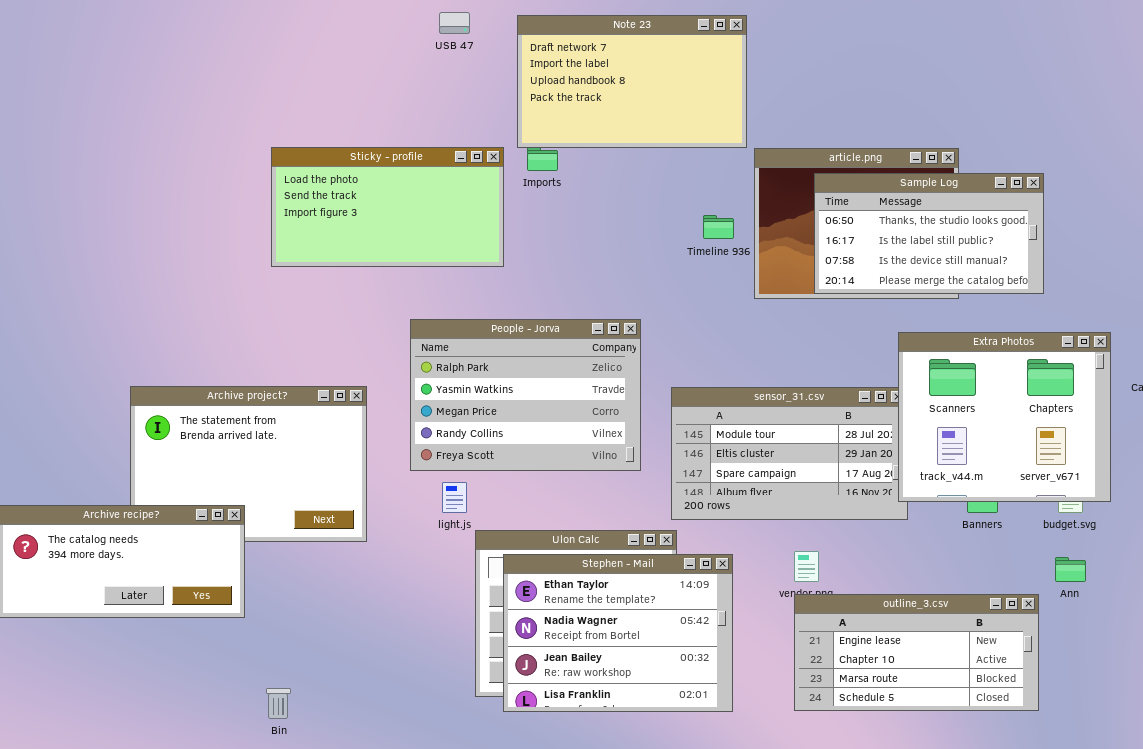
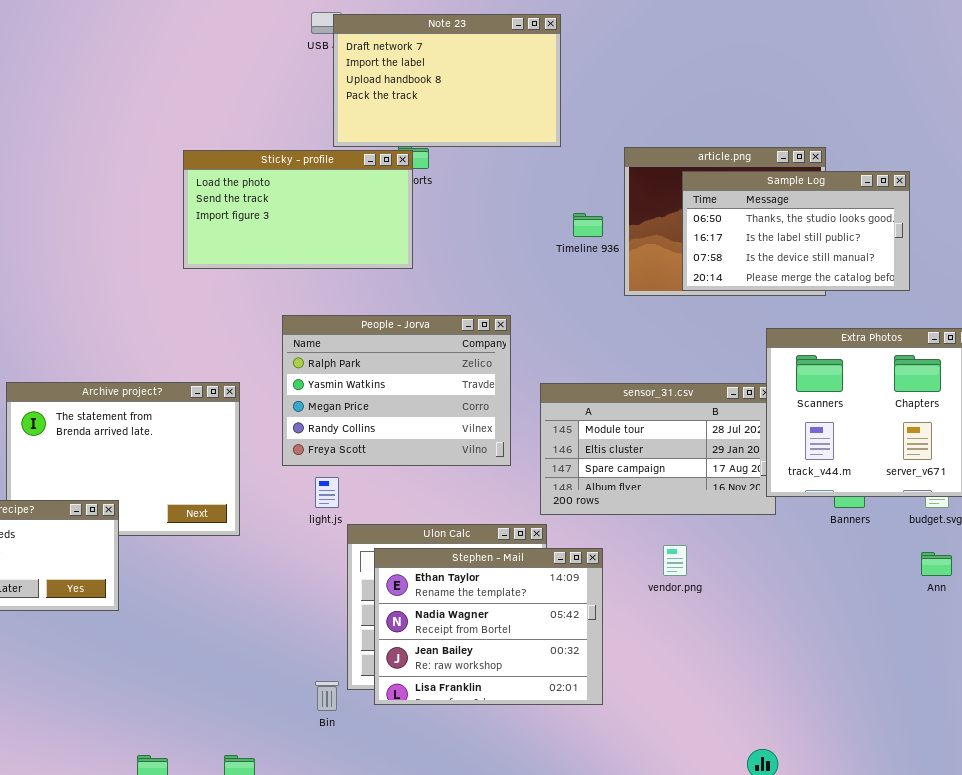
Note 23: [517,15,747,148] -> [333,14,561,147], moved
Sticky - profile: [271,147,504,267] -> [183,150,413,269], moved
outline_3.csv: [794,594,1039,711] -> none, closed
Bin: [266,688,291,719] -> [315,681,339,711], moved

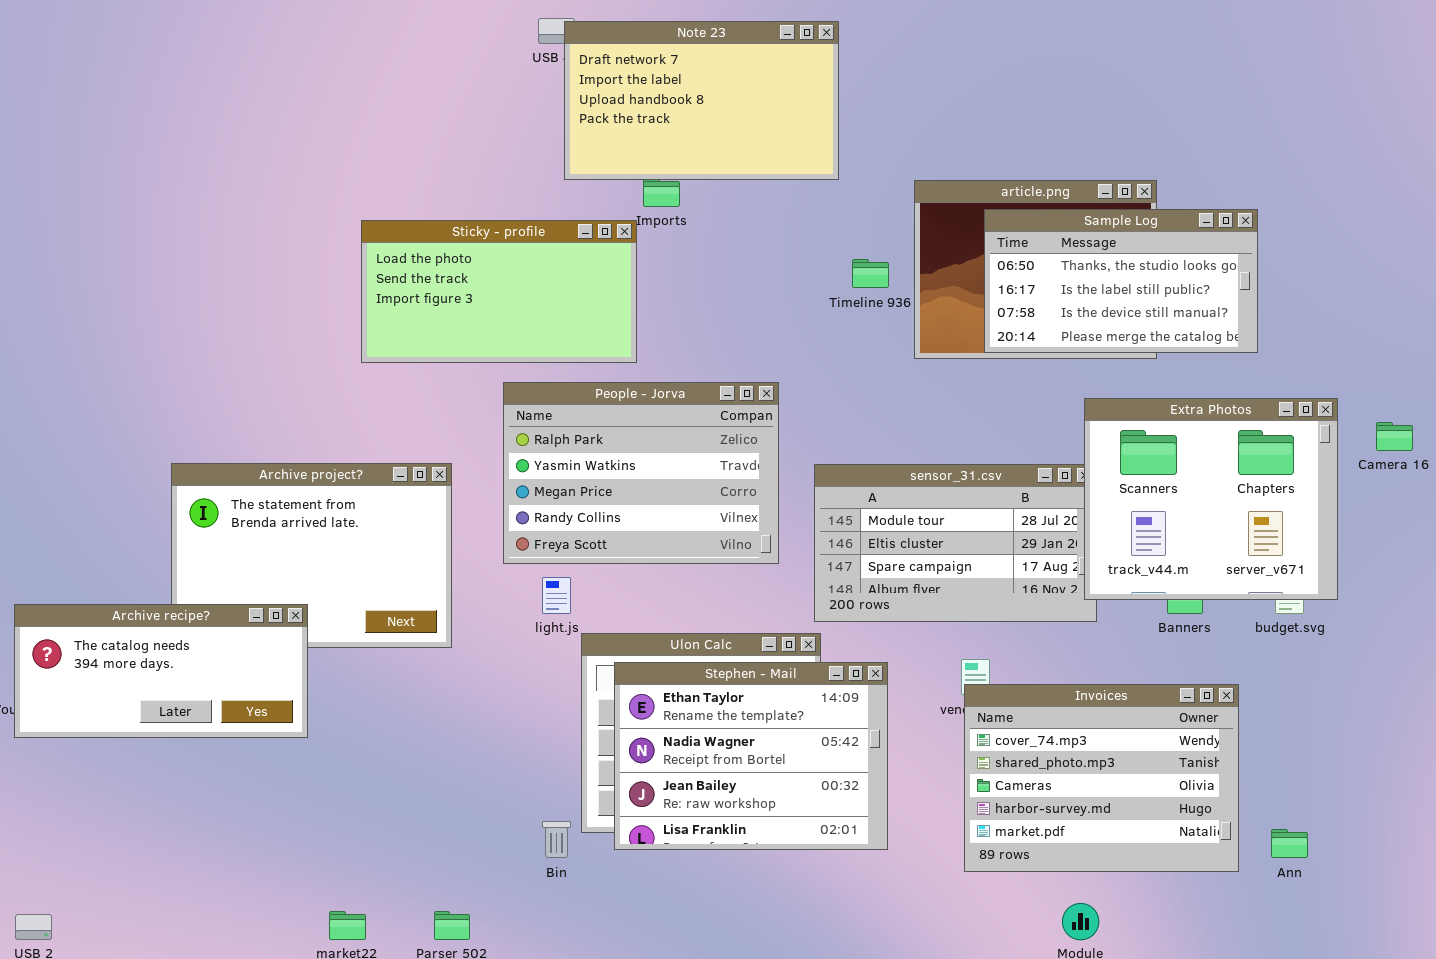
Sticky - profile: [183,150,413,269] -> [361,220,637,363], moved
Ann: [921,552,952,576] -> [1271,829,1308,858], moved
Invoices: none -> [964,684,1239,872], opened

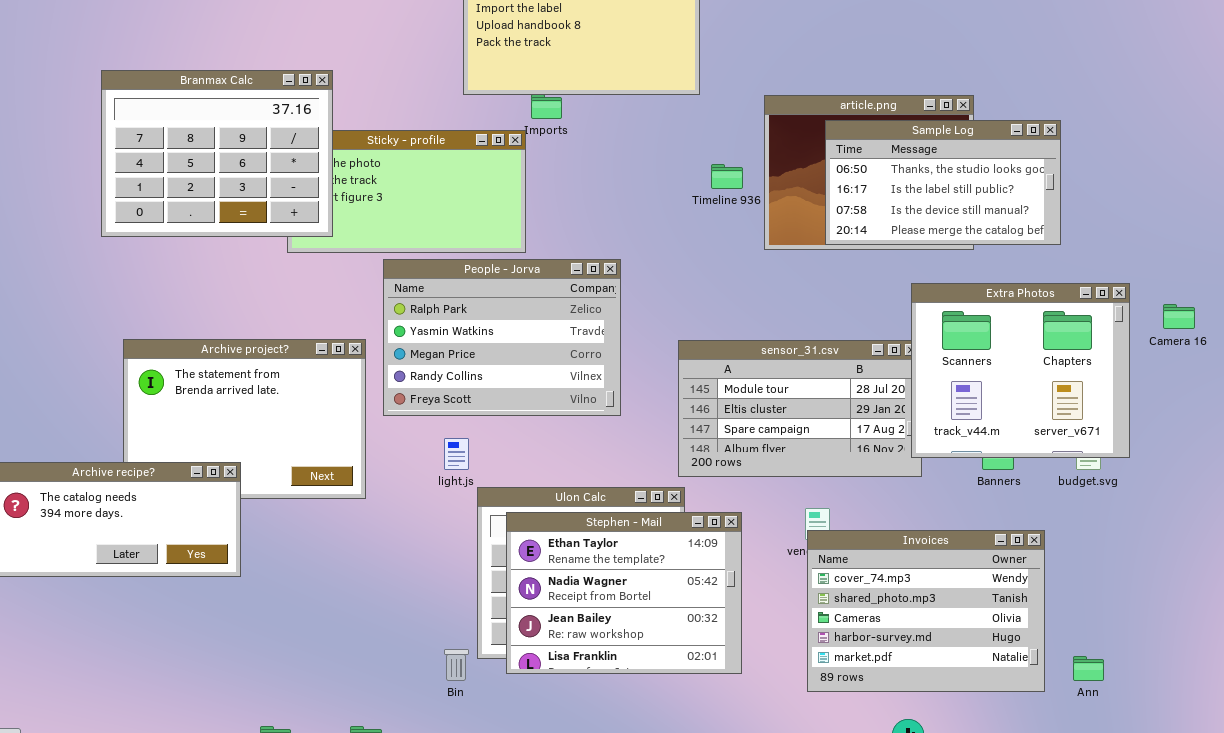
Branmax Calc: none -> [101,70,333,237], opened
People - Jorva: [503,382,779,564] -> [383,259,621,416], moved

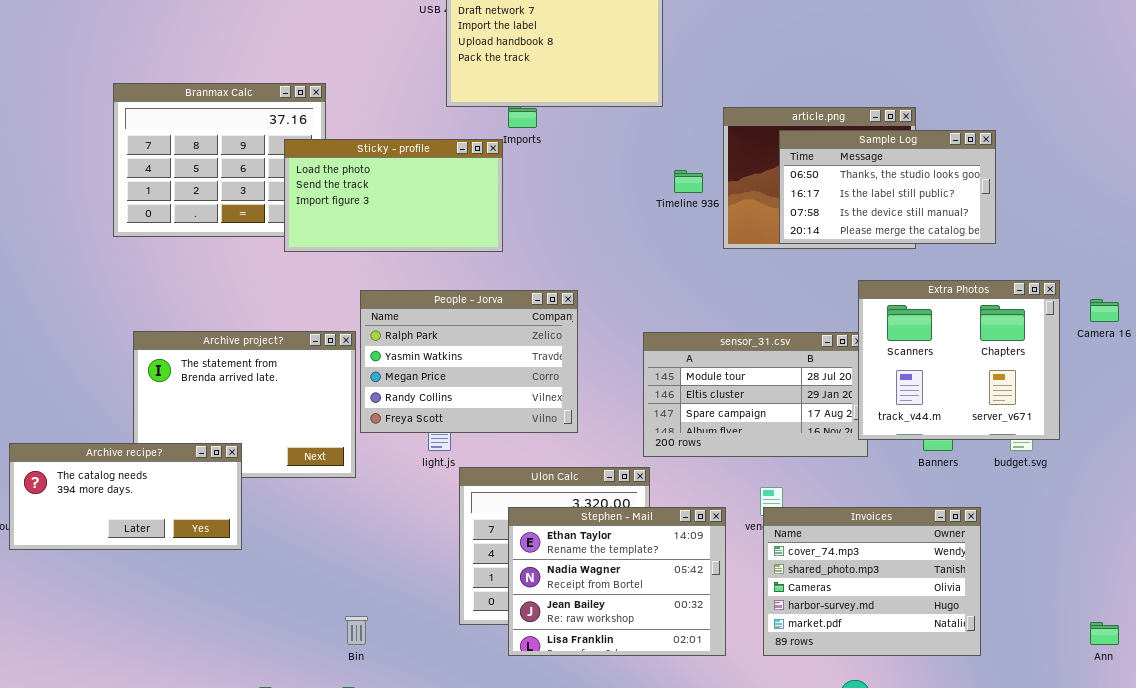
Sticky - profile: [287,130,526,253] -> [284,139,503,252], raised
People - Jorva: [383,259,621,416] -> [360,290,578,433], moved
Stephen - Mail: [506,512,742,674] -> [508,507,726,656], moved
Bin: [444,649,469,681] -> [345,616,368,645], moved
Ann: [1073,656,1104,681] -> [1090,622,1119,645], moved

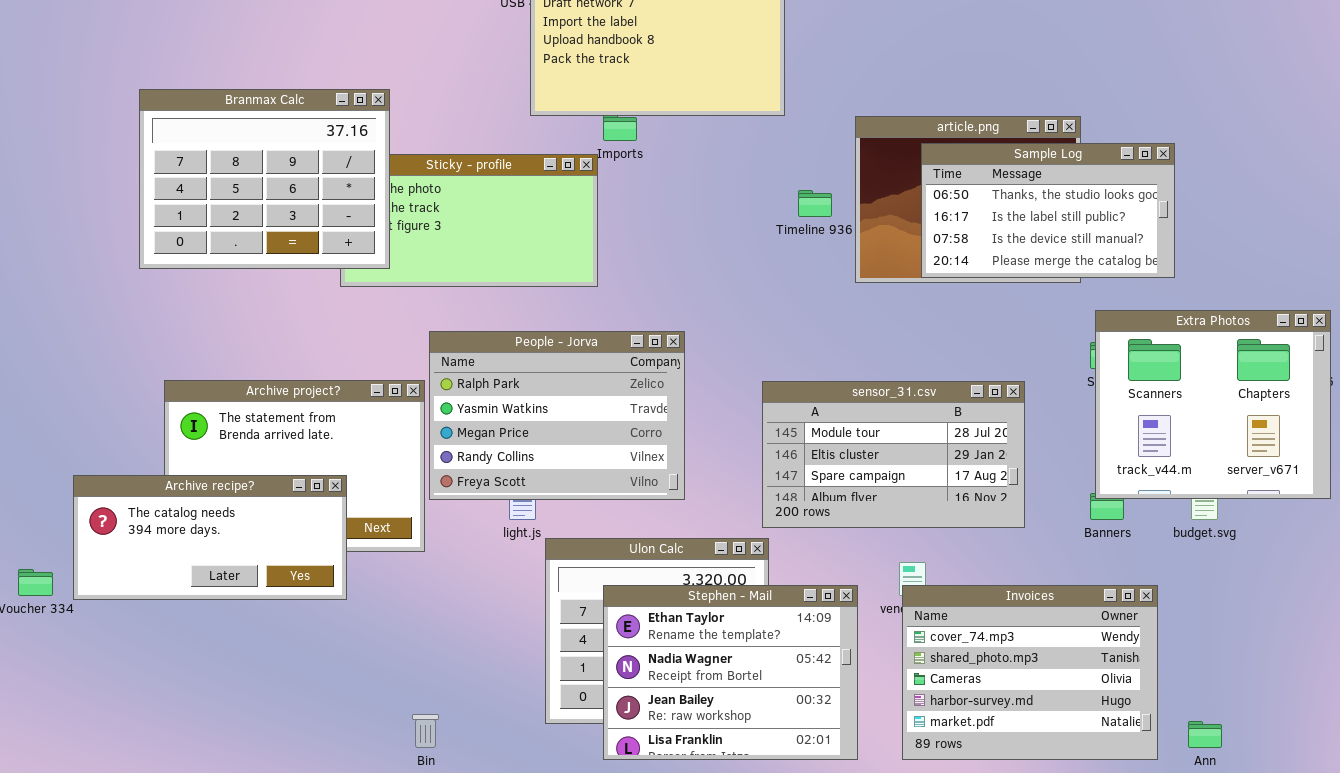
Branmax Calc: [113,83,326,237] -> [139,89,390,269], raised
Extra Photos: [858,280,1060,440] -> [1095,310,1331,499], moved
Archive recipe?: [9,443,242,550] -> [73,475,347,600], moved
Ann: [1090,622,1119,645] -> [1188,721,1222,748], moved

